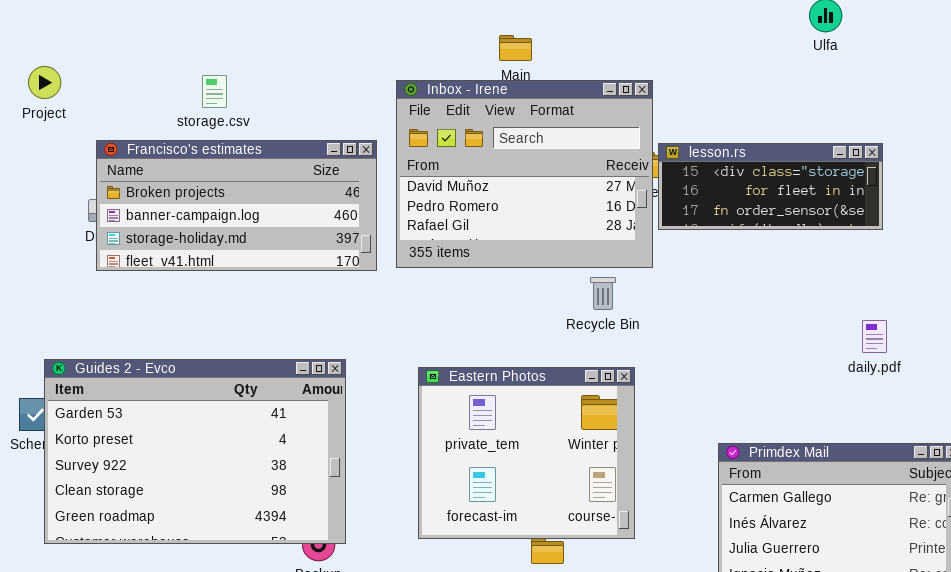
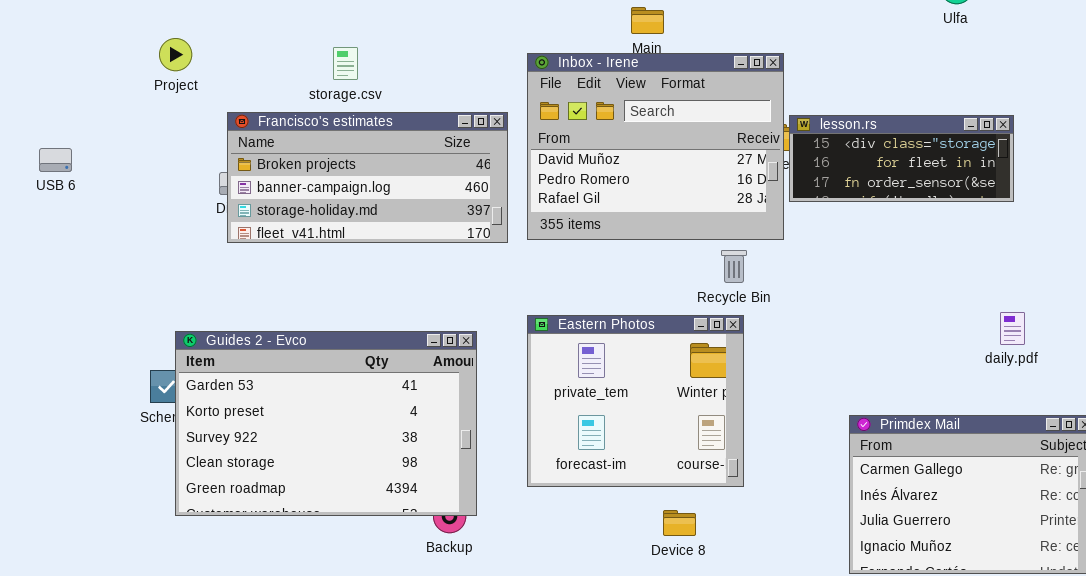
daily.pdf: [862,320,887,353] -> [1000,312,1025,345], moved
Eastern Photos: [418,367,635,539] -> [527,315,744,487], moved

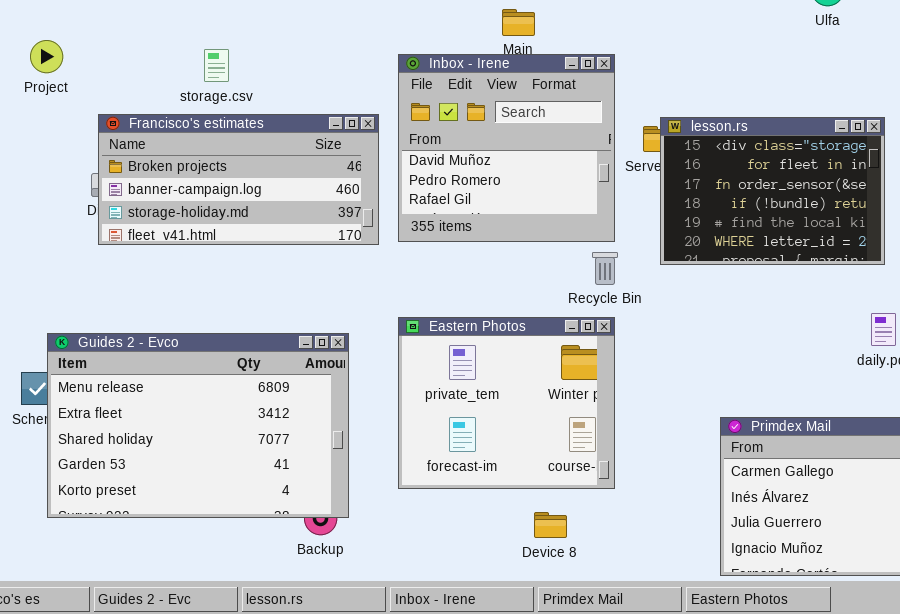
Inbox - Irene: [527,53,784,240] -> [398,54,615,242], resized
lesson.rs: [789,115,1014,202] -> [660,117,885,265], resized
Guides 2 - Evco: [175,331,477,516] -> [47,333,349,518], scrolled up 3 rows

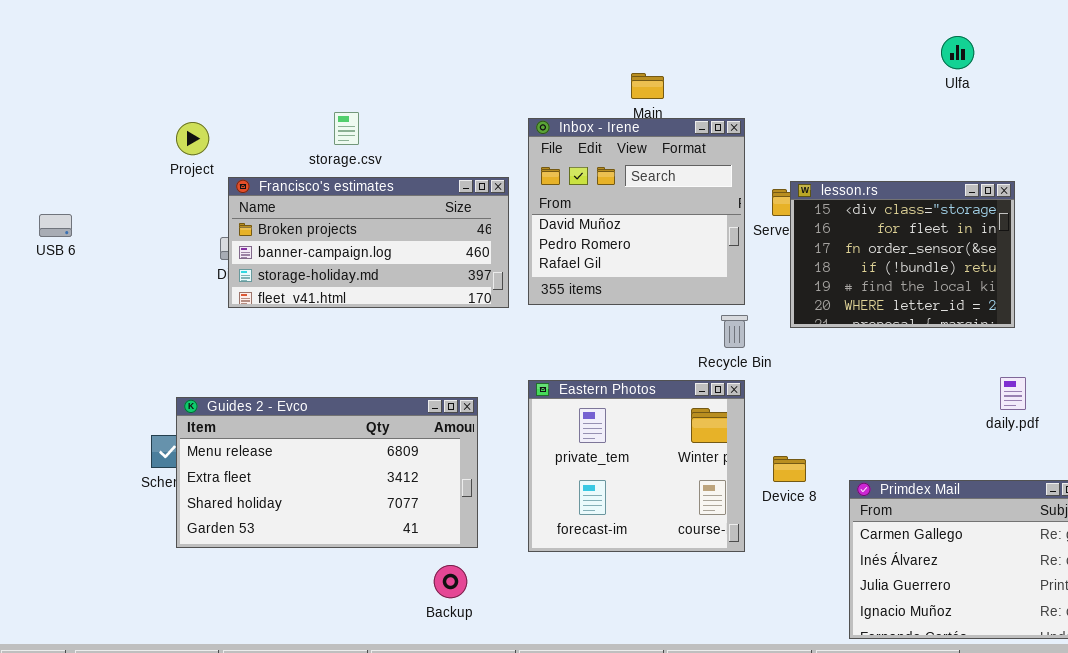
Project: [30,40,63,73] -> [176,122,209,155], moved
Guides 2 - Evco: [47,333,349,518] -> [176,397,478,548], resized
Device 8: [534,512,567,538] -> [773,456,806,482], moved

